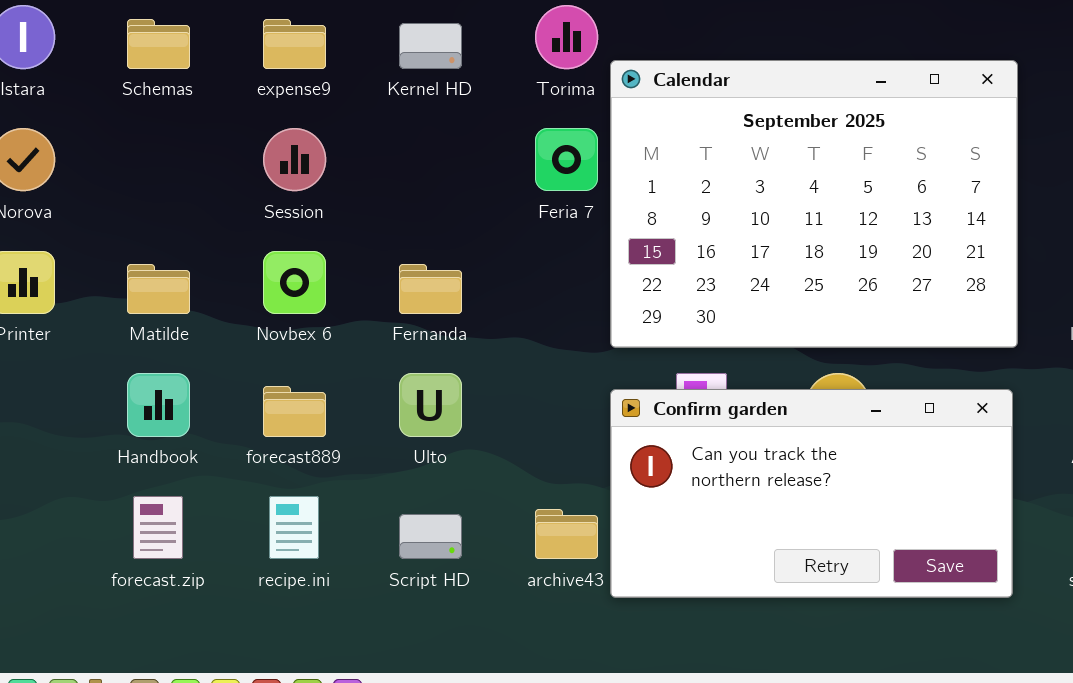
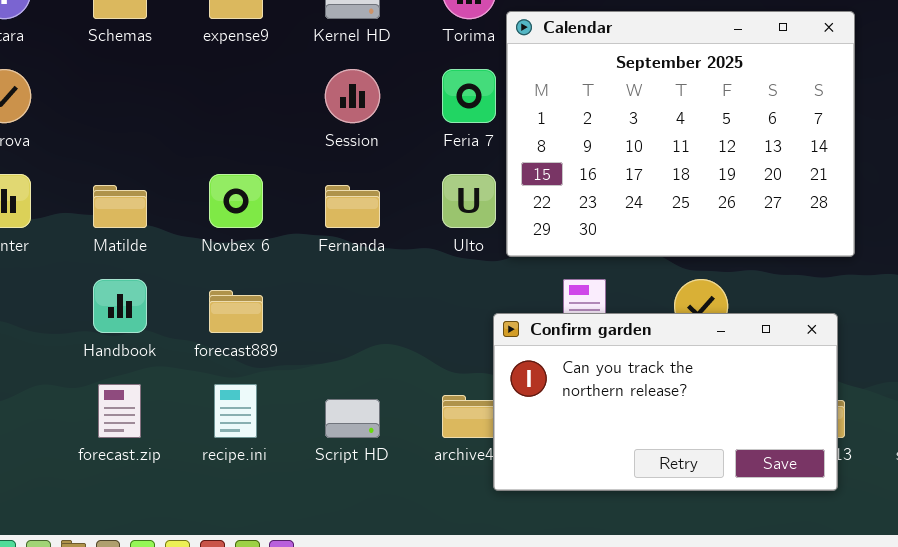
Session: [263,128,326,191] -> [325,69,380,123], moved
Ulto: [399,373,462,437] -> [442,174,496,228], moved
Confirm garden: [610,389,1013,598] -> [493,313,838,491], moved

